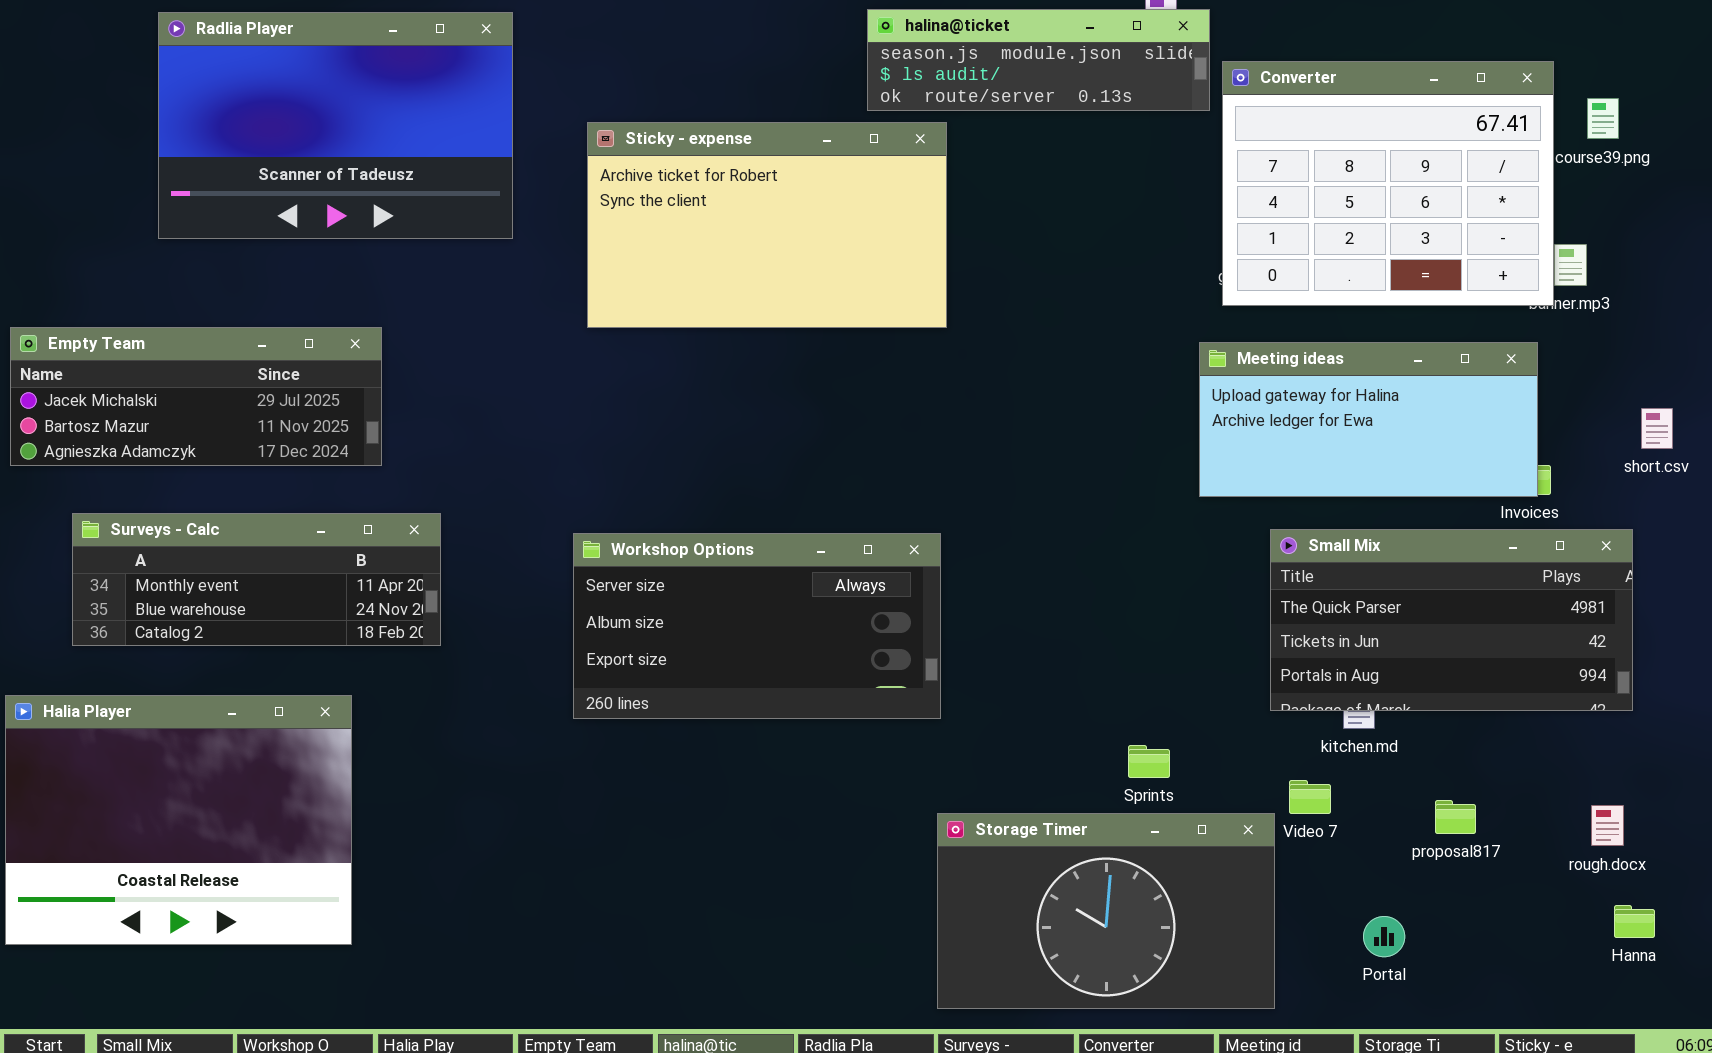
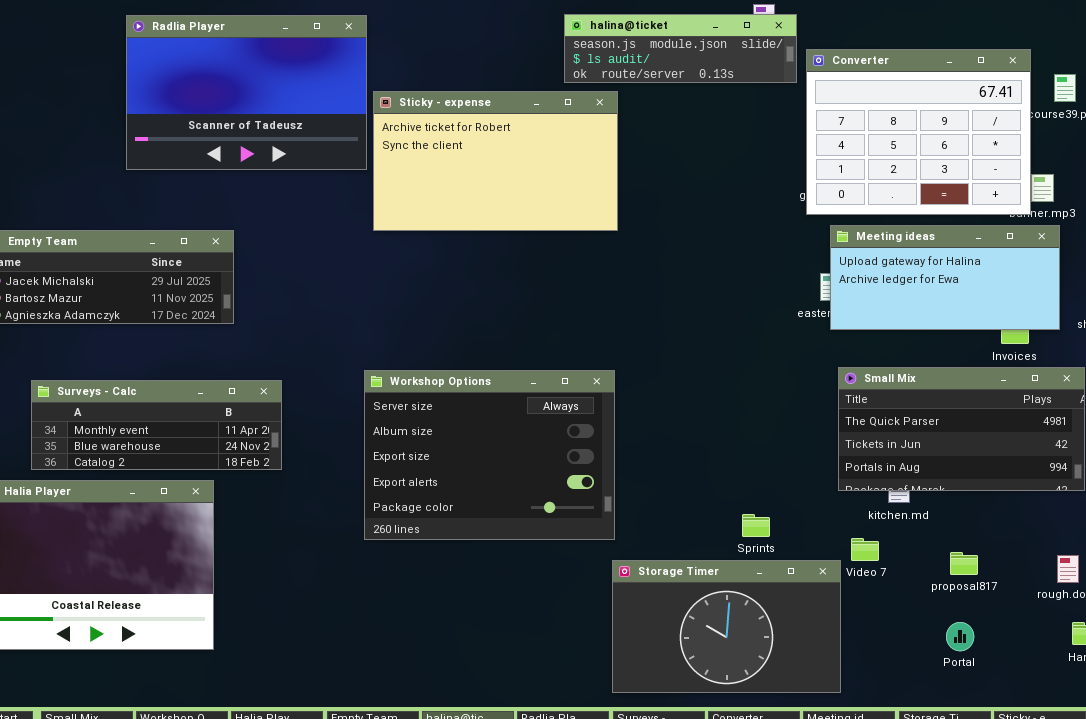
Radlia Player: [158,12,513,239] -> [126,15,367,170], moved
Meeting ideas: [1199,342,1538,497] -> [830,225,1060,330], moved
Surveys - Calc: [72,513,441,646] -> [31,380,282,470], moved
Workshop Options: [573,533,941,719] -> [364,370,615,540], resized
Portal: [1363,916,1405,957] -> [946,622,974,651], moved

